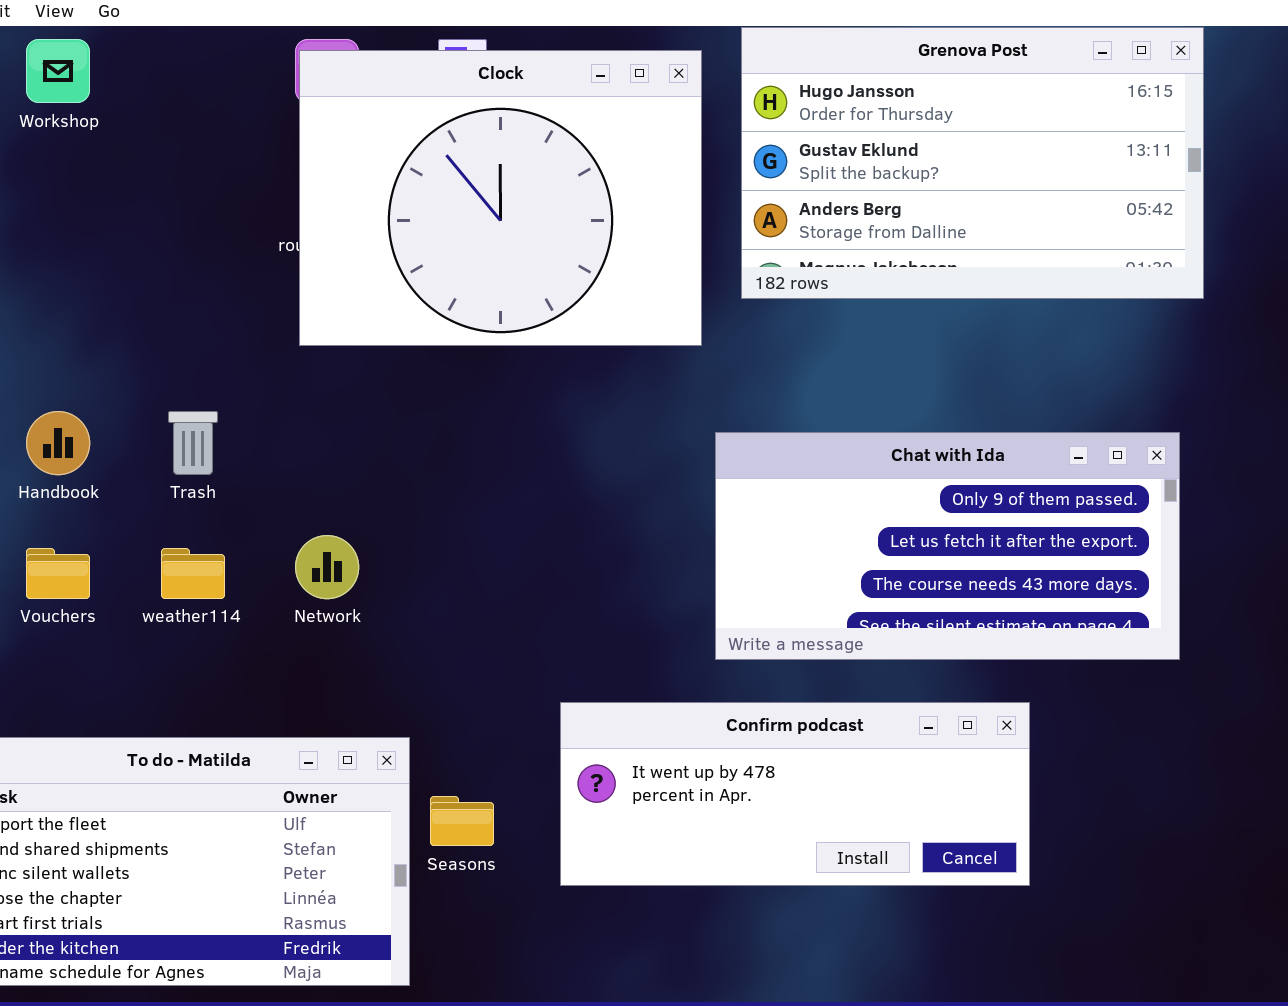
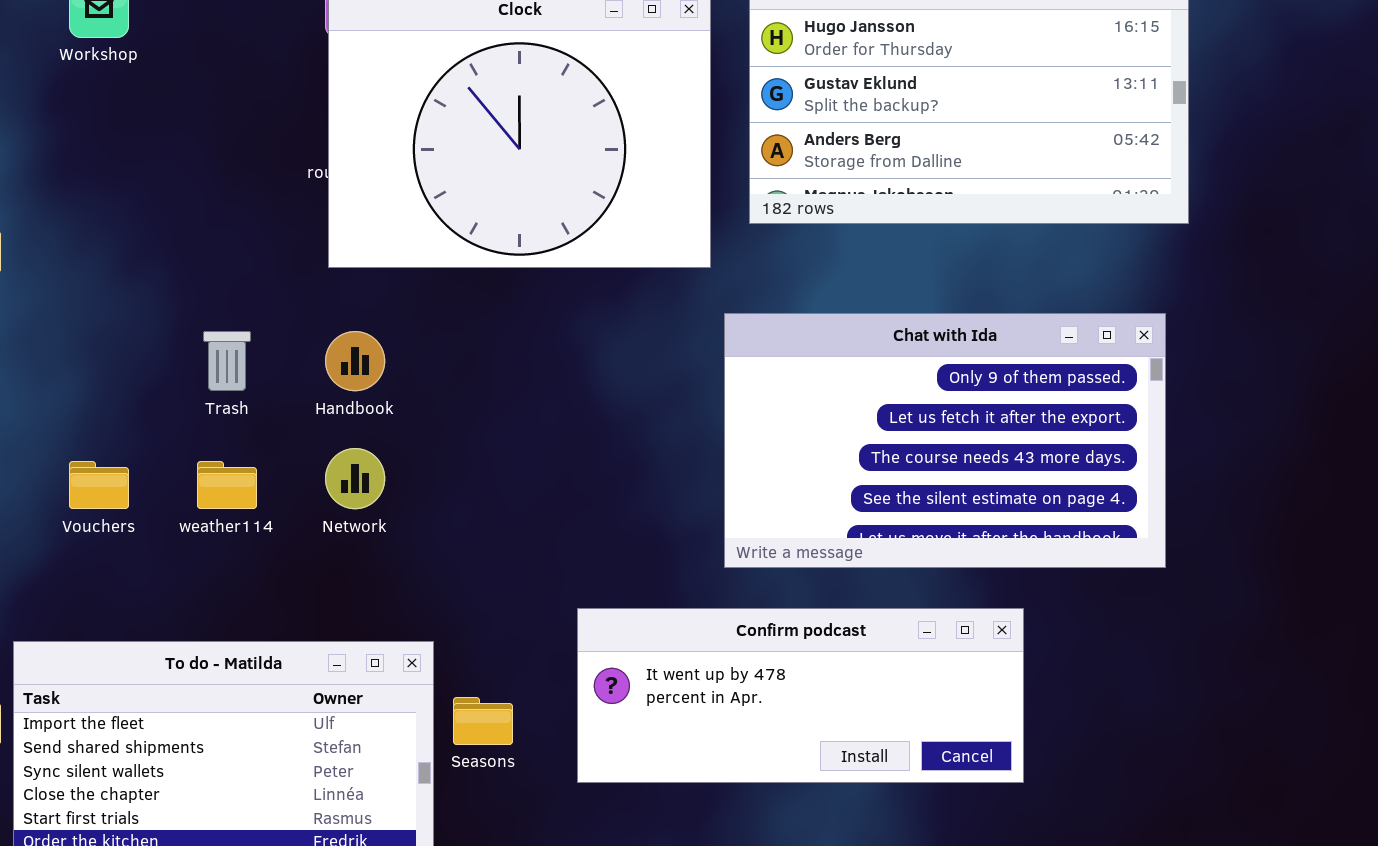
Handbook: [26,411,90,475] -> [325,331,385,391], moved
Chat with Ida: [715,432,1180,660] -> [724,313,1166,568], resized

